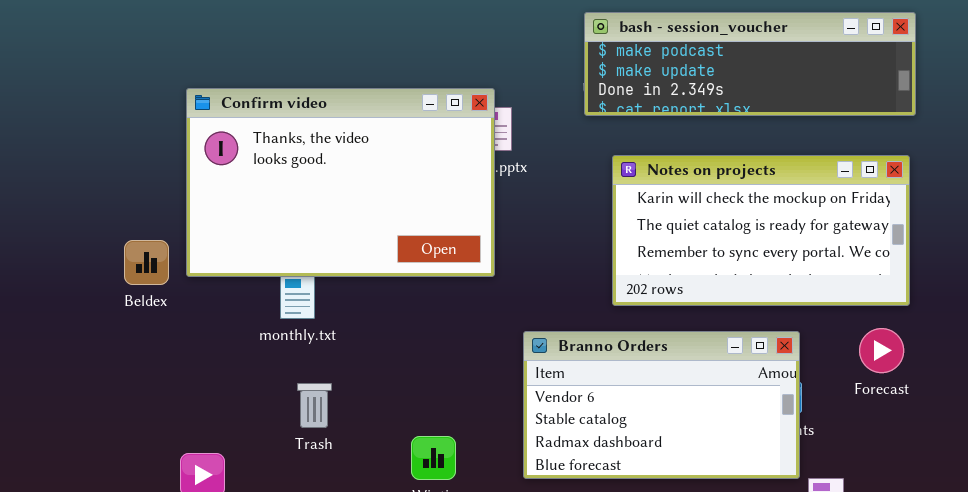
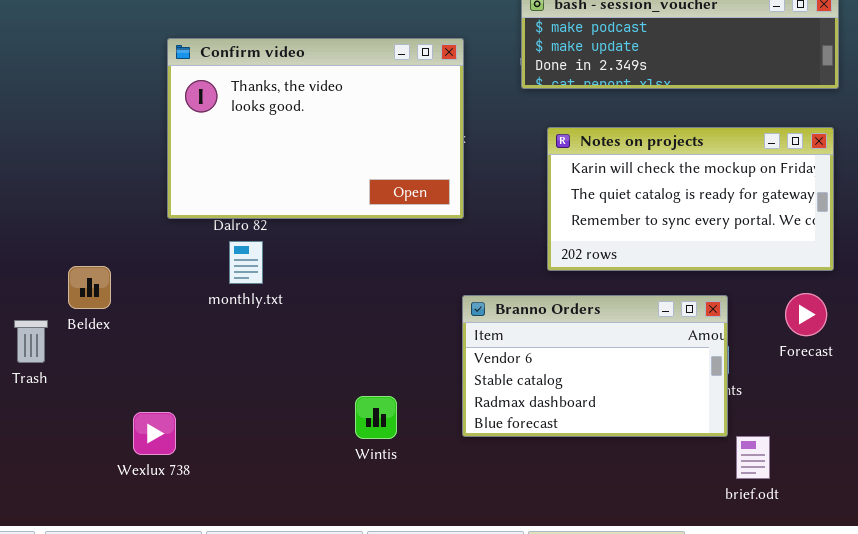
Confirm video: [186,88,495,277] -> [167,38,464,219], moved
Beldex: [124,240,169,285] -> [68,266,111,309], moved
Trash: [297,383,332,428] -> [14,320,48,363], moved

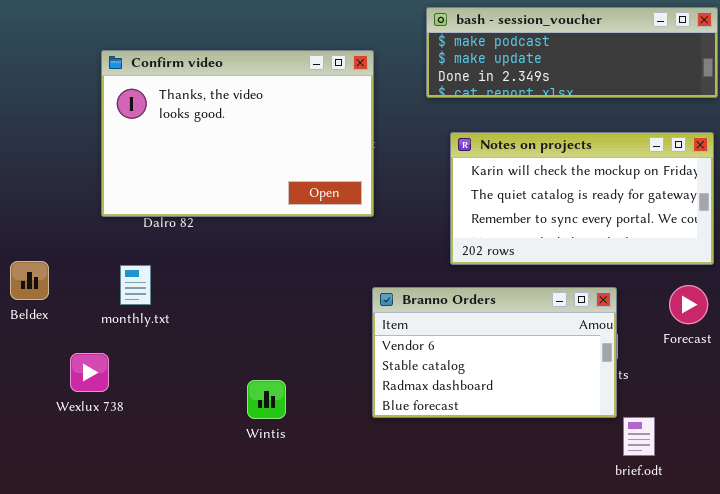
monthly.txt: [229,241,263,284] -> [120,265,151,305], moved
Wintis: [355,396,397,439] -> [247,380,286,419], moved
Wexlux 738: [133,412,176,455] -> [70,353,109,392], moved

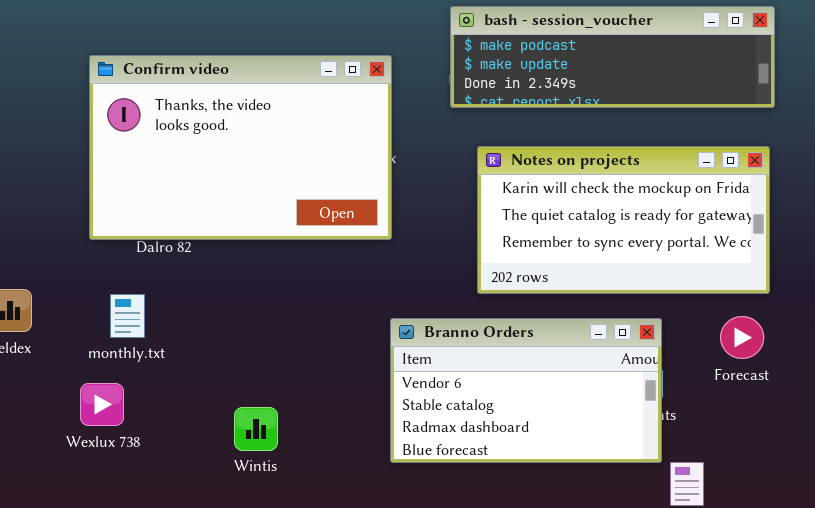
Wexlux 738: [70,353,109,392] -> [80,383,124,426], moved
Wintis: [247,380,286,419] -> [234,407,278,451], moved

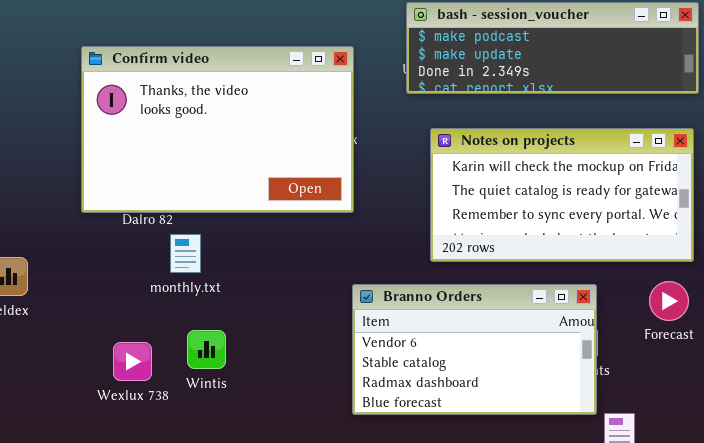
monthly.txt: [110,294,145,338] -> [170,234,201,273], moved
Wexlux 738: [80,383,124,426] -> [113,342,152,381], moved
Wintis: [234,407,278,451] -> [187,330,226,369], moved

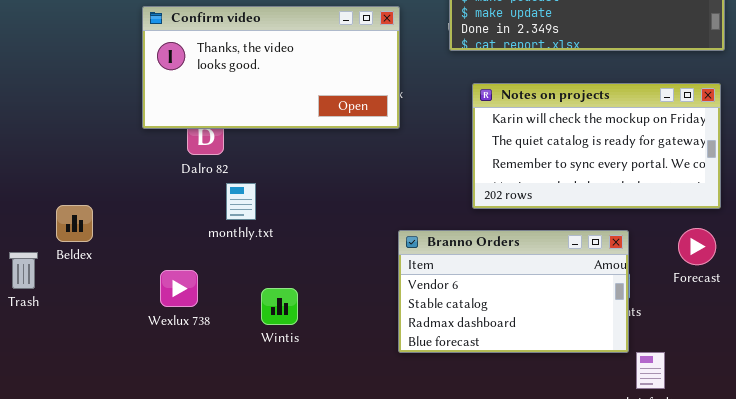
Confirm video: [81,46,354,213] -> [142,6,400,129], resized
Wintis: [187,330,226,369] -> [261,288,298,325], moved
Wexlux 738: [113,342,152,381] -> [160,270,198,307], moved

